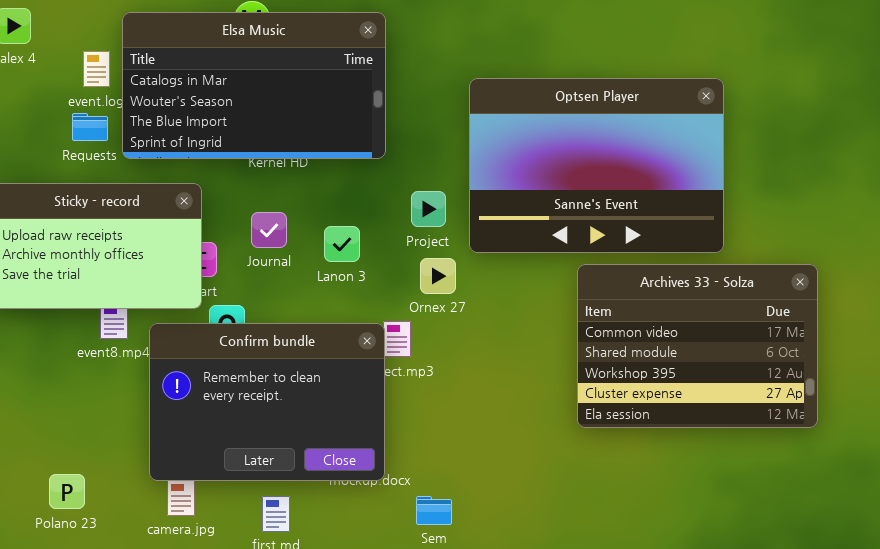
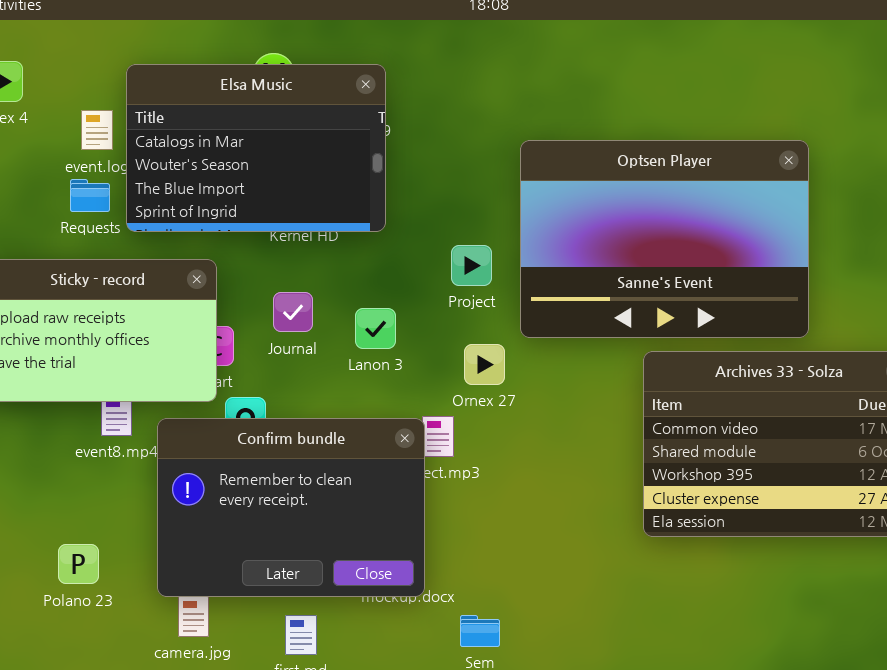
Elsa Music: [122,12,386,159] -> [126,64,386,232], resized
Project: [411,191,446,227] -> [451,245,492,286], moved
Polano 23: [49,474,85,509] -> [58,544,99,584], moved

